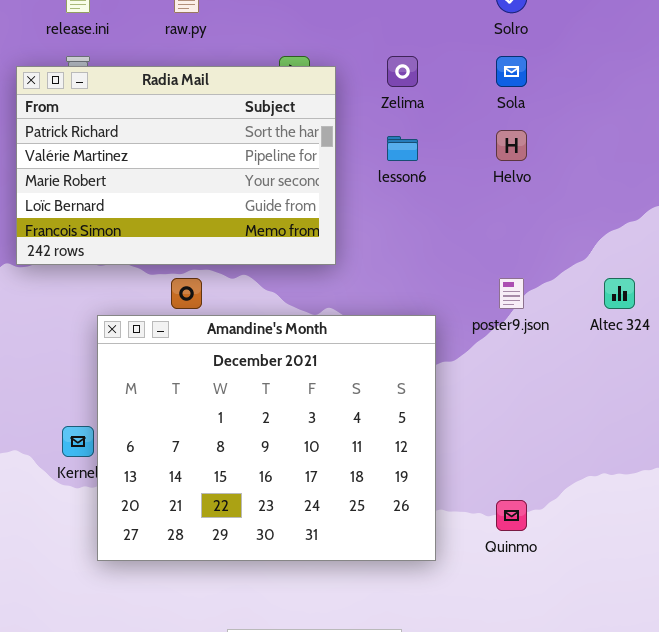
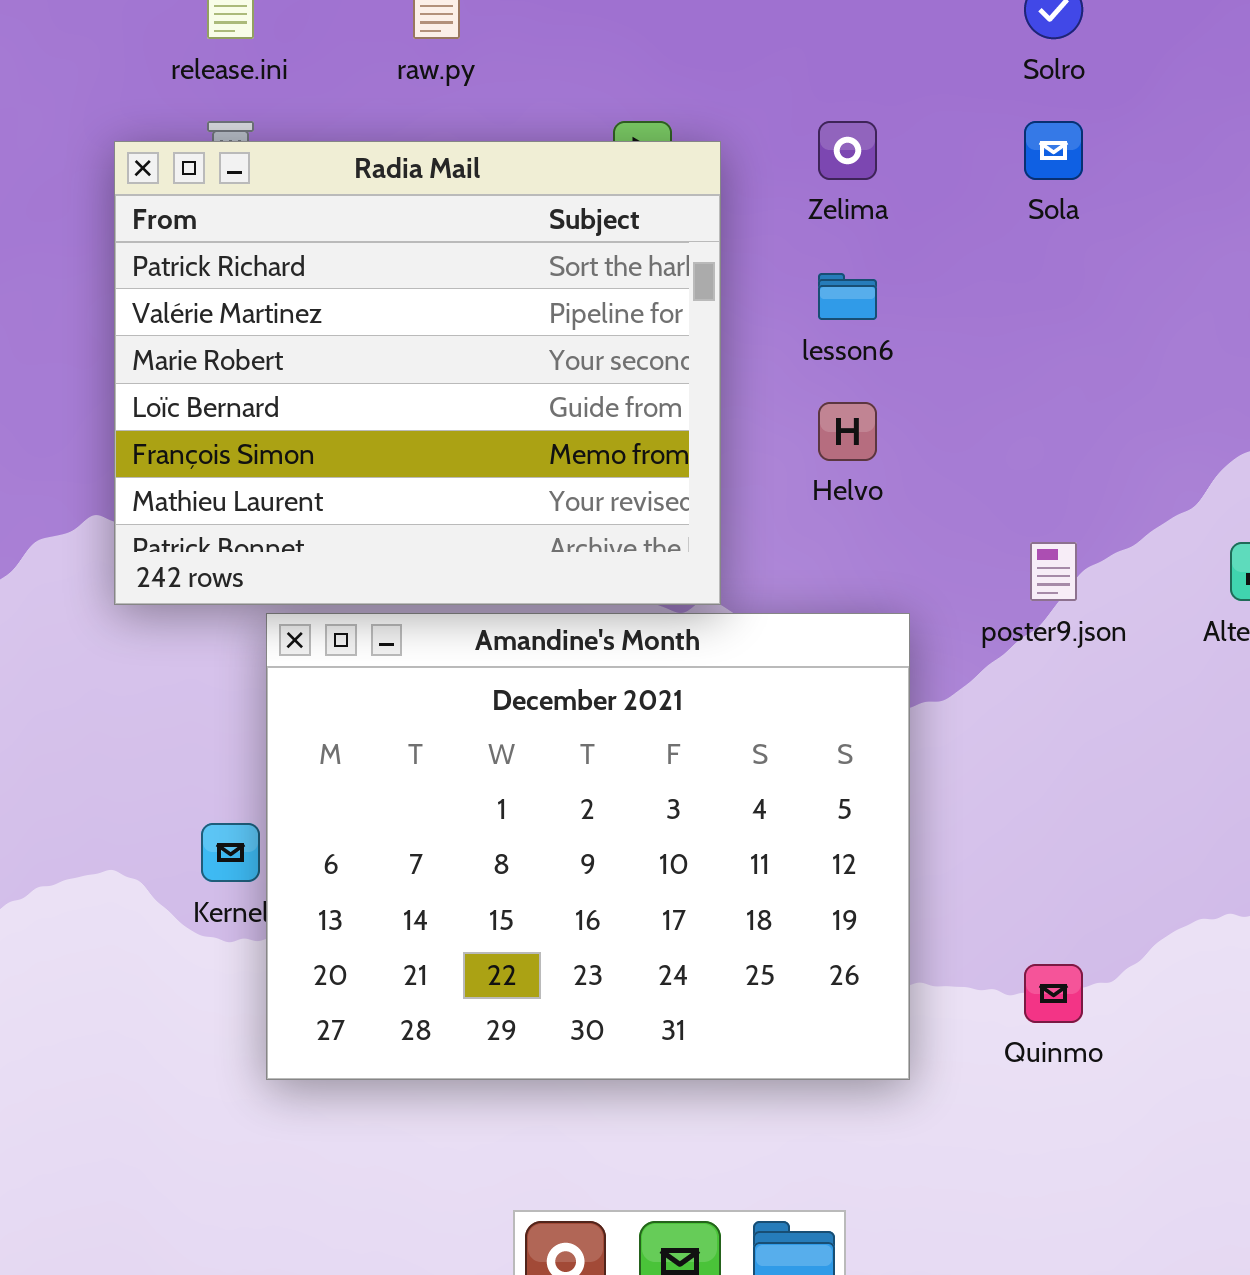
Radia Mail: [16,66,336,265] -> [114,141,721,605], resized
Helvo: [496,130,527,161] -> [818,402,877,461], moved

